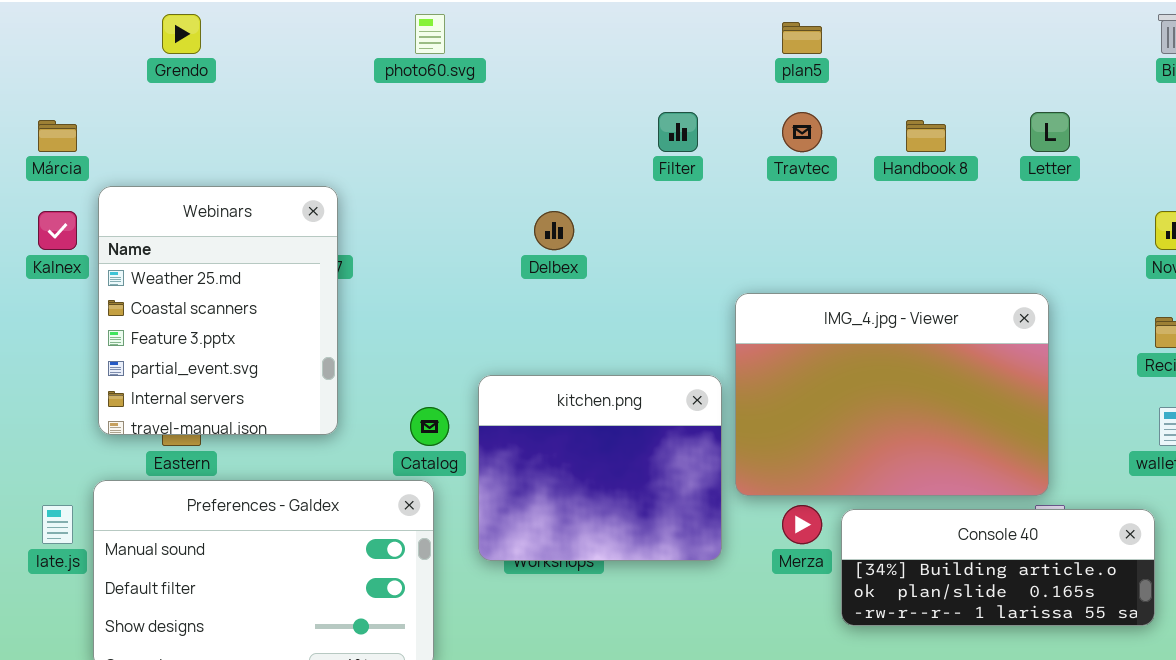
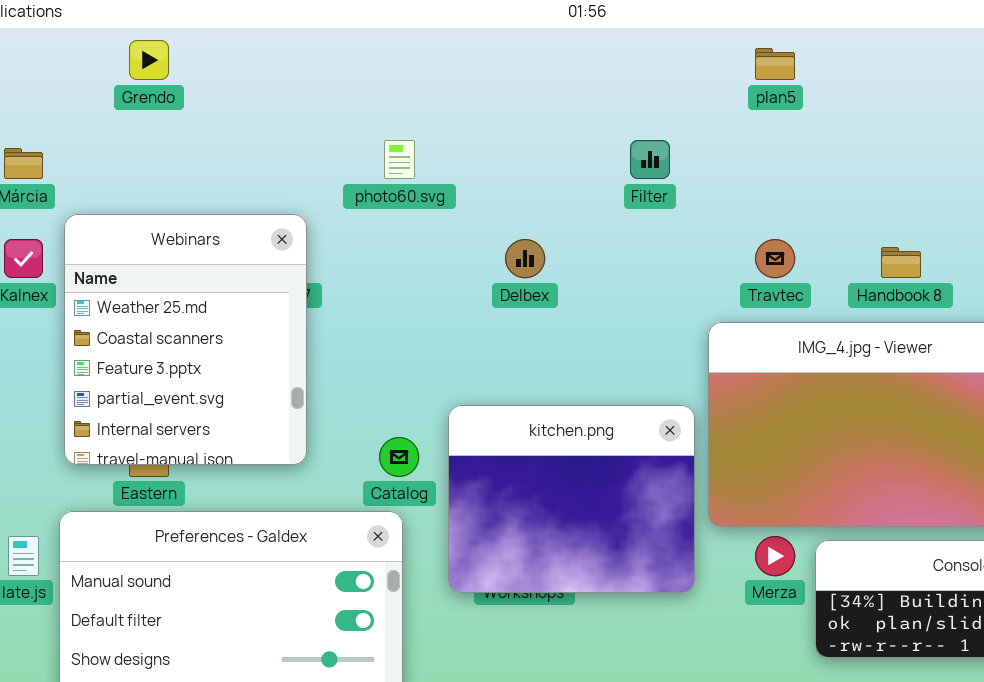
photo60.svg: [415,14,445,54] -> [384,140,415,179], moved
Travtec: [782,112,822,152] -> [755,239,795,278], moved
Handbook 8: [906,120,946,152] -> [881,247,921,278], moved

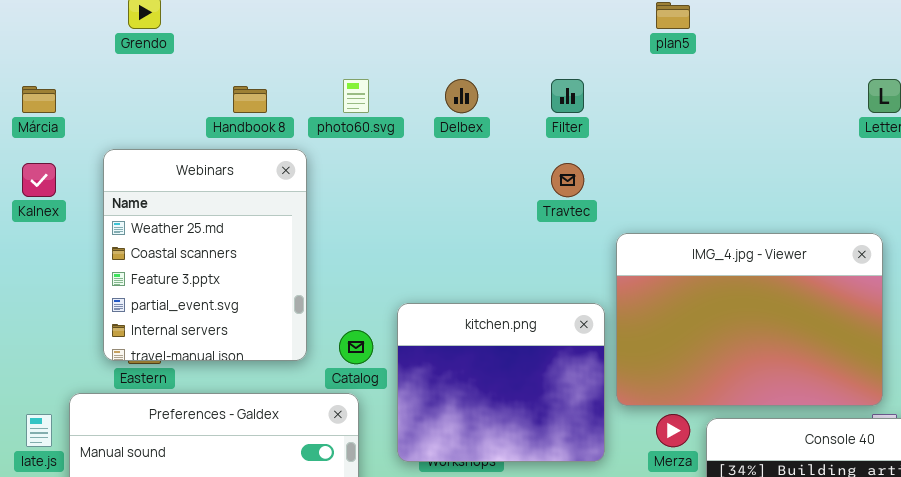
Webinars: [64,214,307,465] -> [103,149,307,361], moved
Delbex: [505,239,545,278] -> [445,79,478,113], moved
Travtec: [755,239,795,278] -> [551,163,584,197], moved
Handbook 8: [881,247,921,278] -> [233,86,267,113], moved

